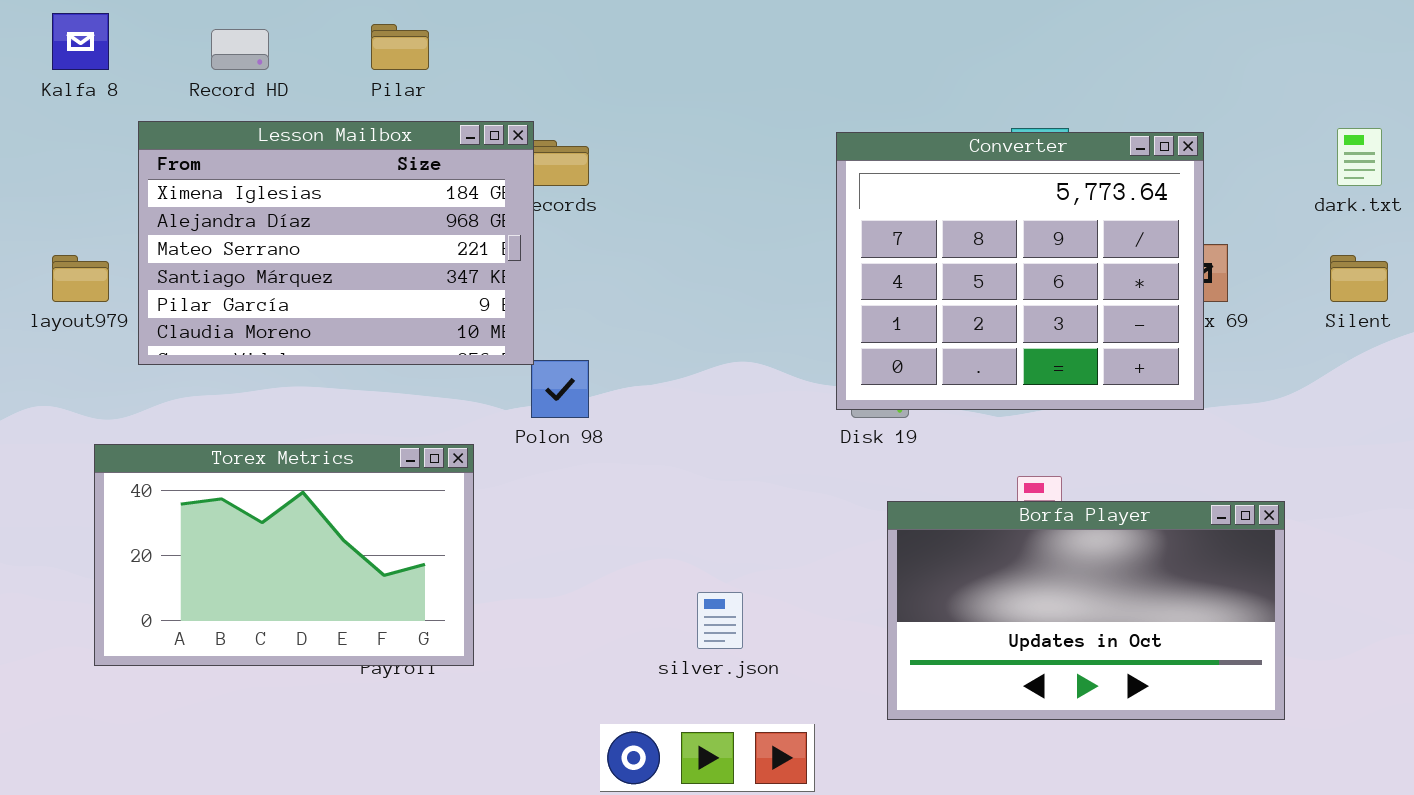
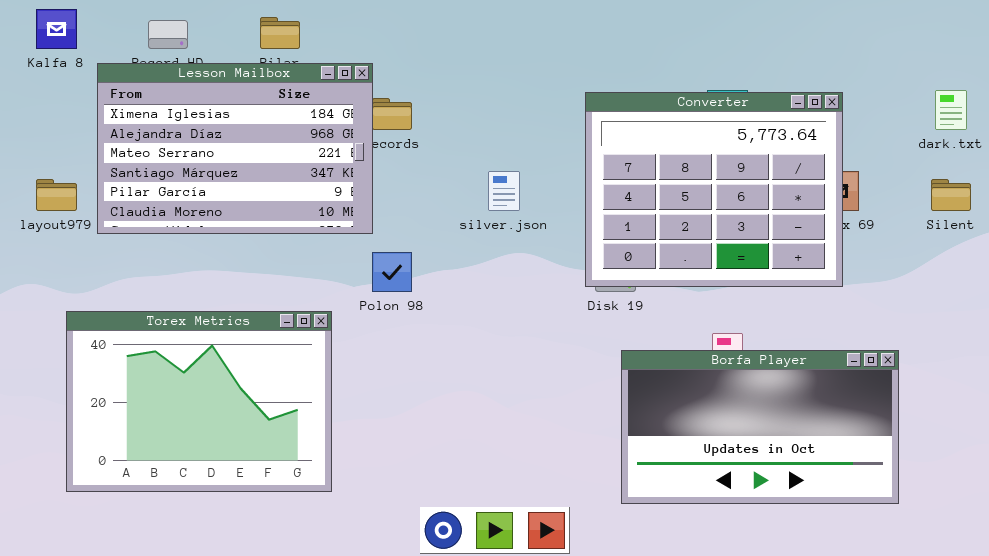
Lesson Mailbox: [138,121,534,365] -> [97,63,373,234], moved
Torex Metrics: [94,444,474,666] -> [66,311,332,492], resized
silver.json: [697,592,743,649] -> [488,171,520,211], moved

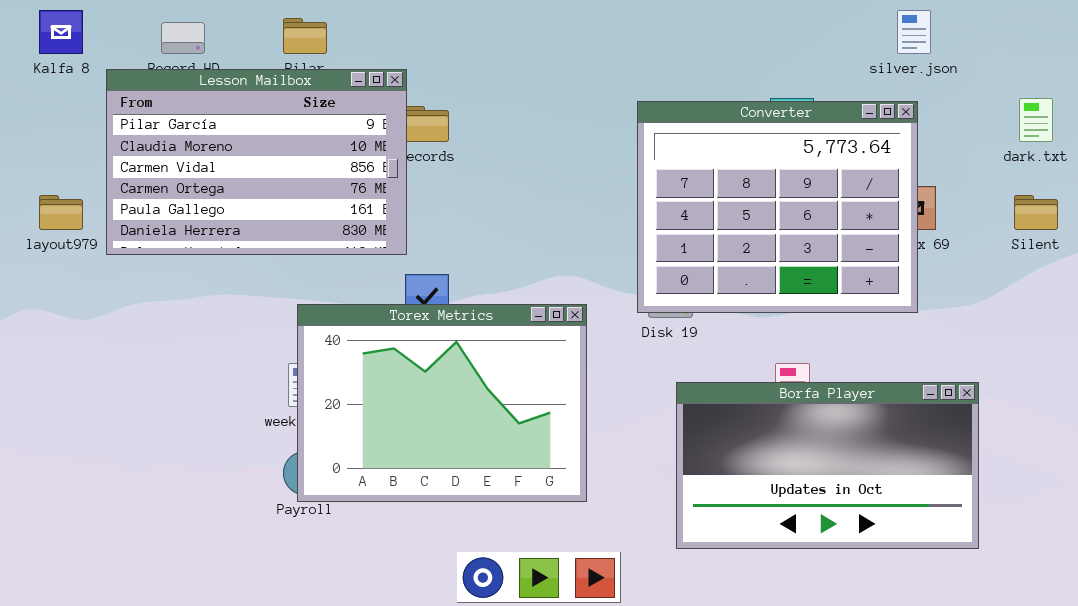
Lesson Mailbox: [97,63,373,234] -> [106,69,407,255], scrolled down 4 rows
silver.json: [488,171,520,211] -> [897,10,931,54], moved
Torex Metrics: [66,311,332,492] -> [297,304,587,502], moved

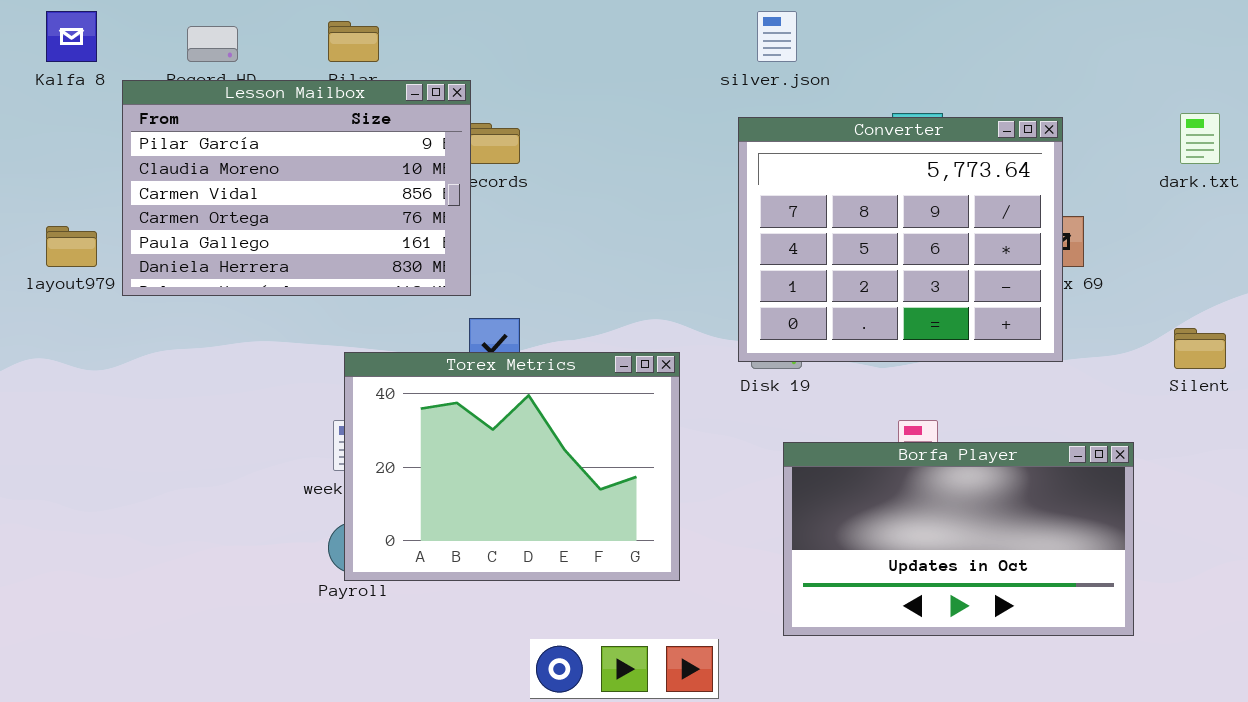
silver.json: [897,10,931,54] -> [757,11,797,62], moved
Silent: [1014,195,1058,230] -> [1174,328,1226,369], moved

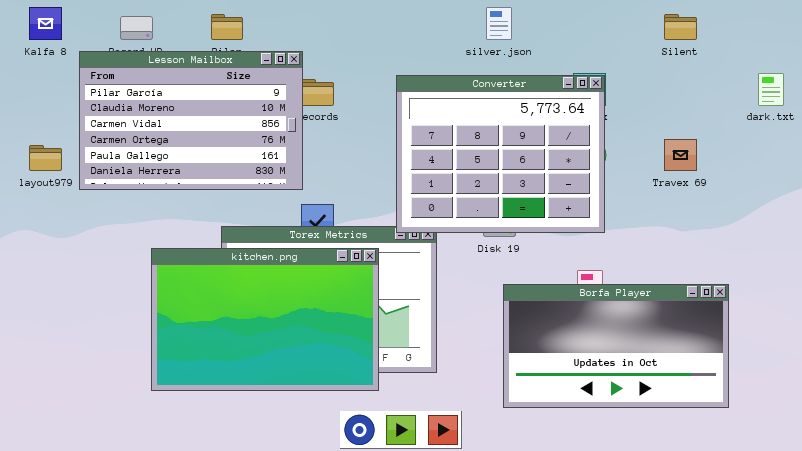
Converter: [738,117,1063,362] -> [396,75,605,233], moved
Silent: [1174,328,1226,369] -> [664,14,697,40], moved
kitchen.png: none -> [151,248,379,391], opened

